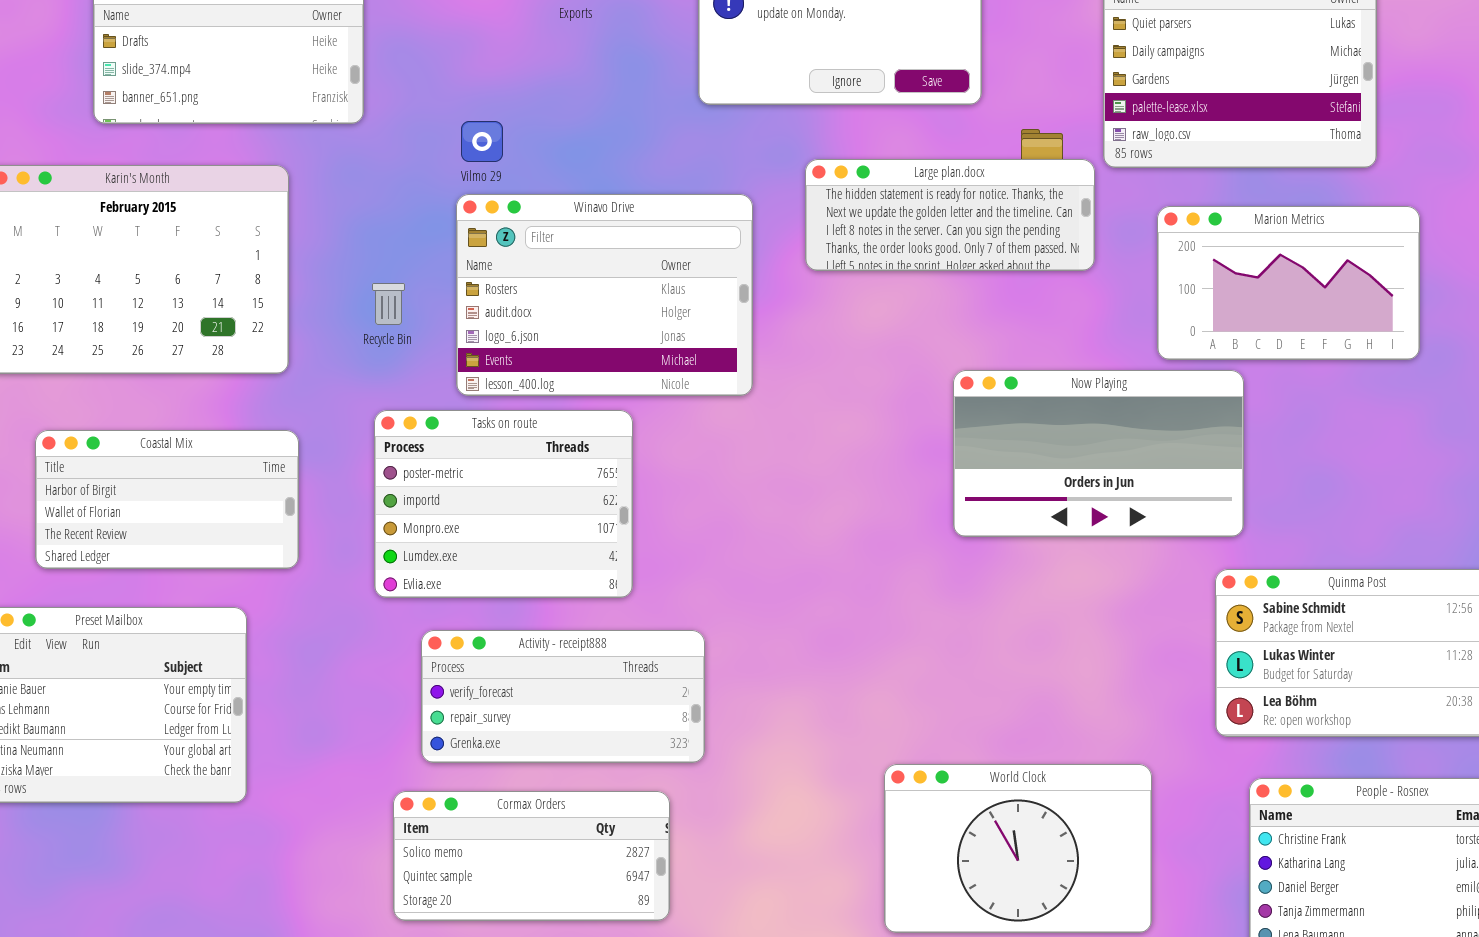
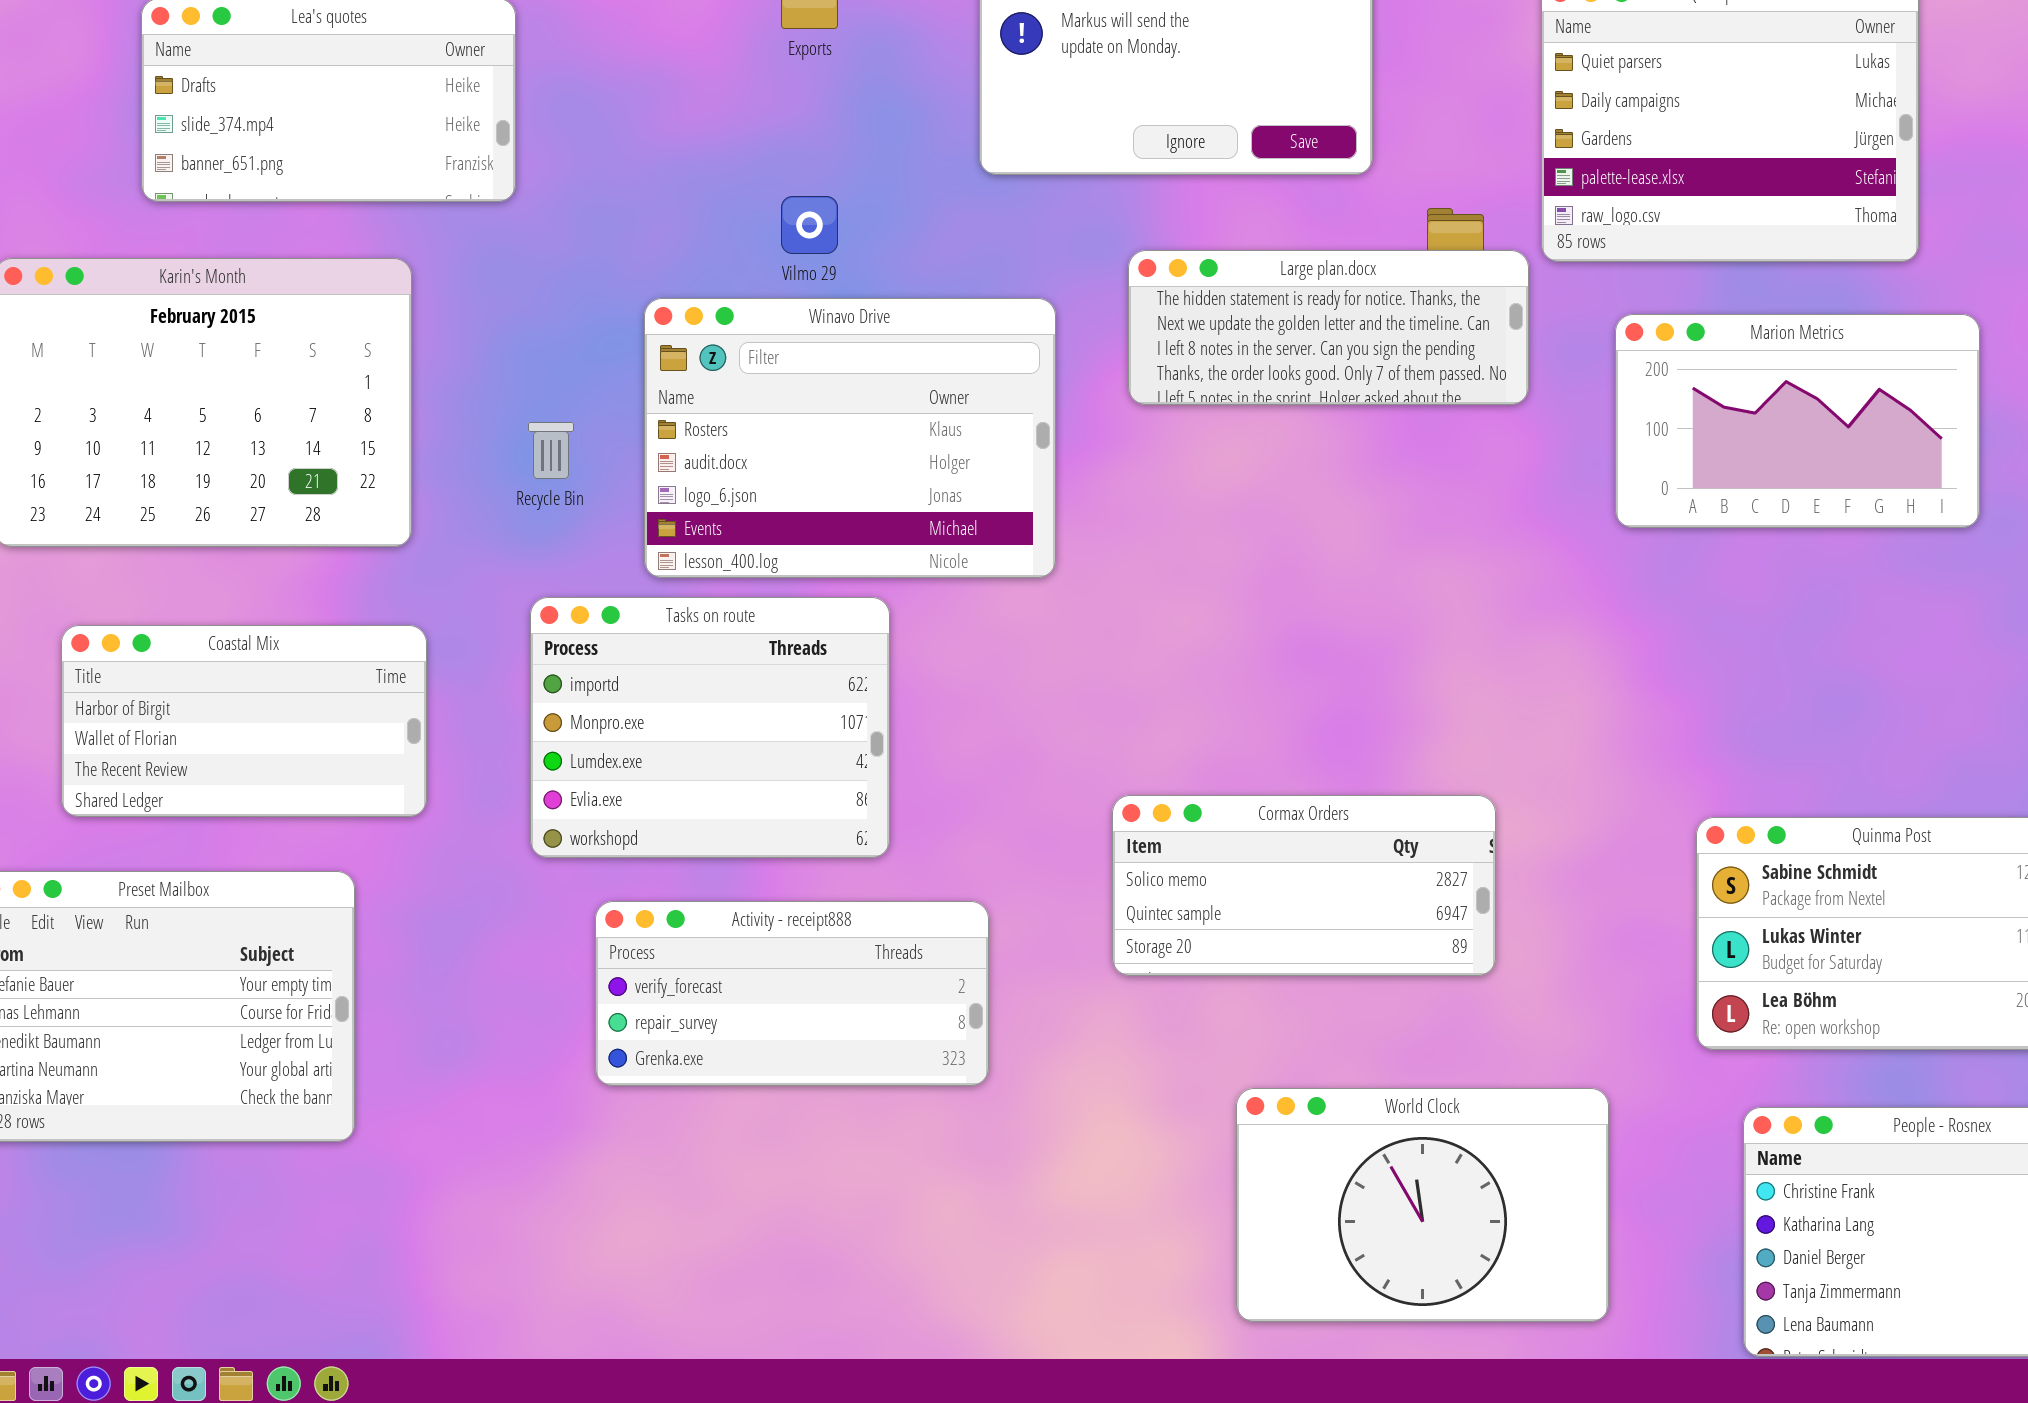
Vilmo 29: [461,121,503,162] -> [781,196,838,254], moved
Now Playing: [953,370,1244,537] -> none, closed
Tasks on route: [374,410,633,598] -> [530,597,890,858], scrolled down 1 row
Cormax Orders: [393,791,670,921] -> [1112,795,1496,976], moved

